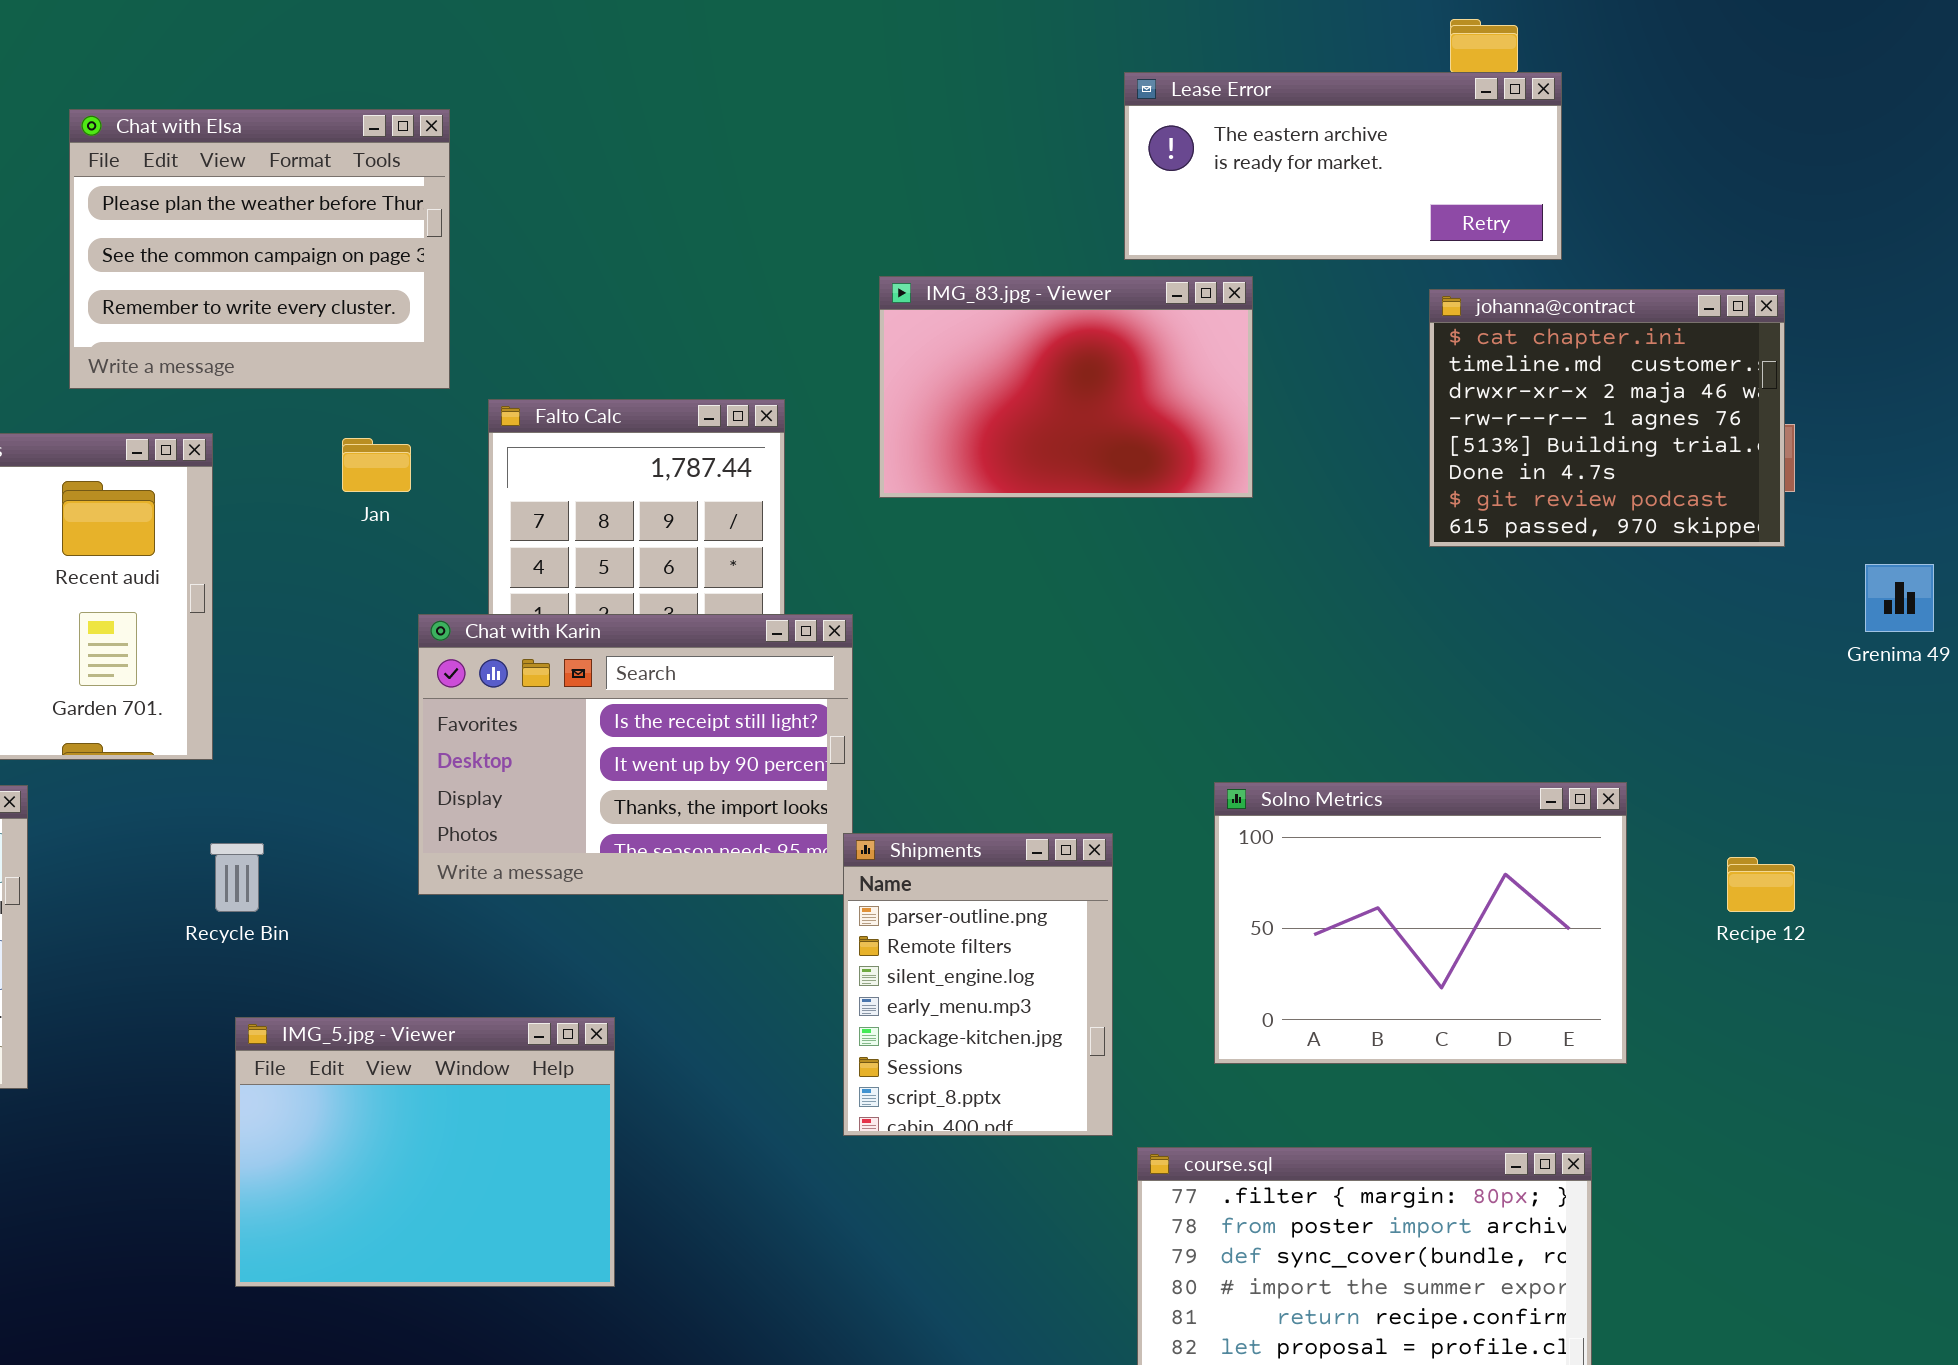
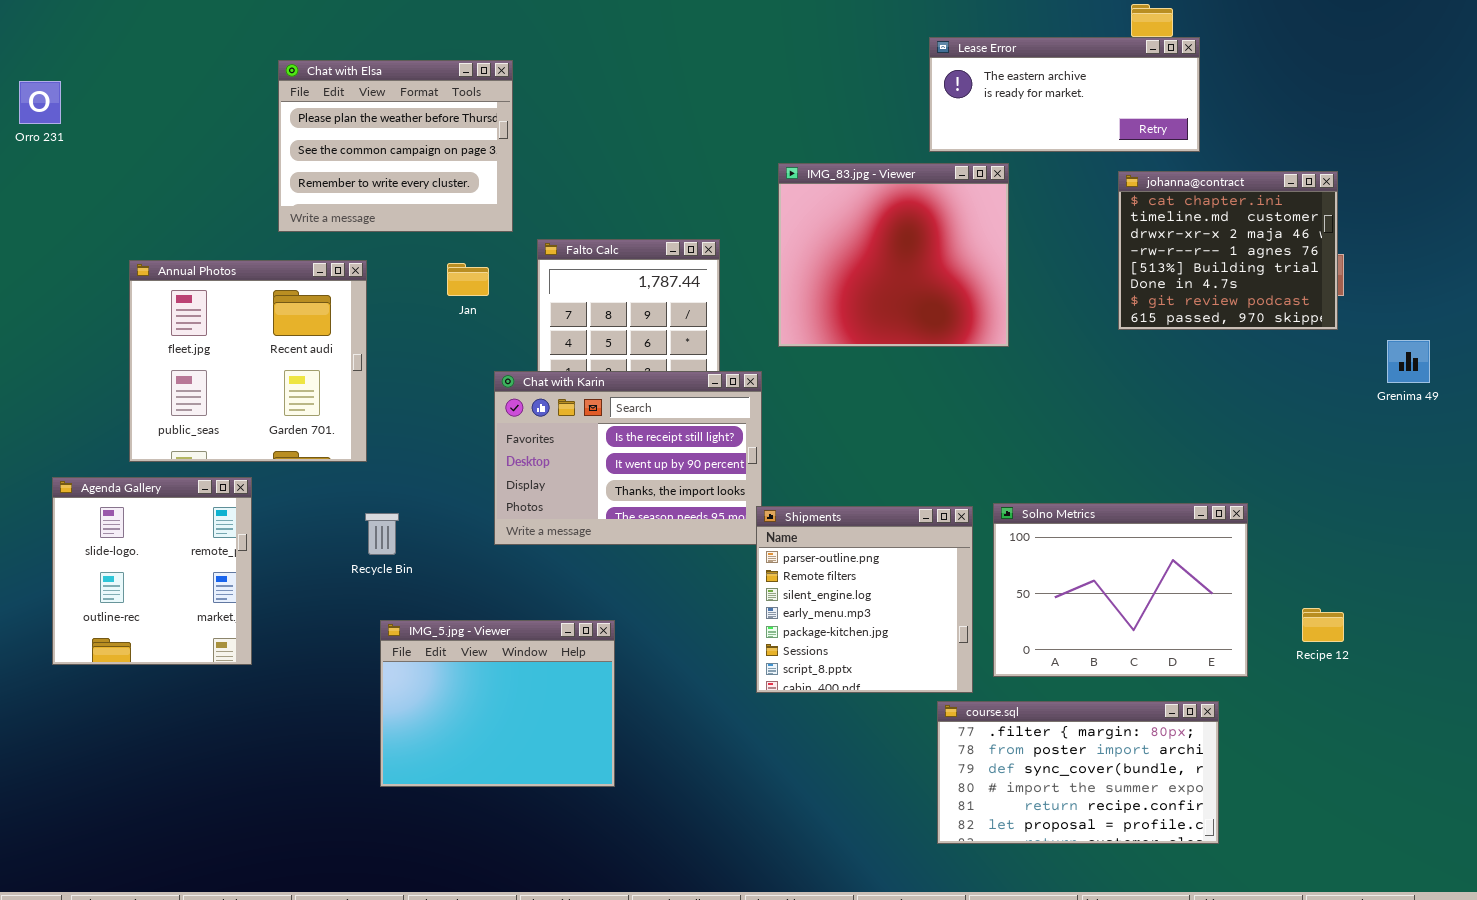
IMG_83.jpg - Viewer: [879,276,1253,498] -> [778,163,1009,347], resized
Solno Metrics: [1214,782,1627,1064] -> [993,503,1248,677], moved
Shipments: [843,833,1113,1136] -> [756,506,973,693], resized
Recipe 12: [1727,857,1795,912] -> [1302,608,1344,642], moved

